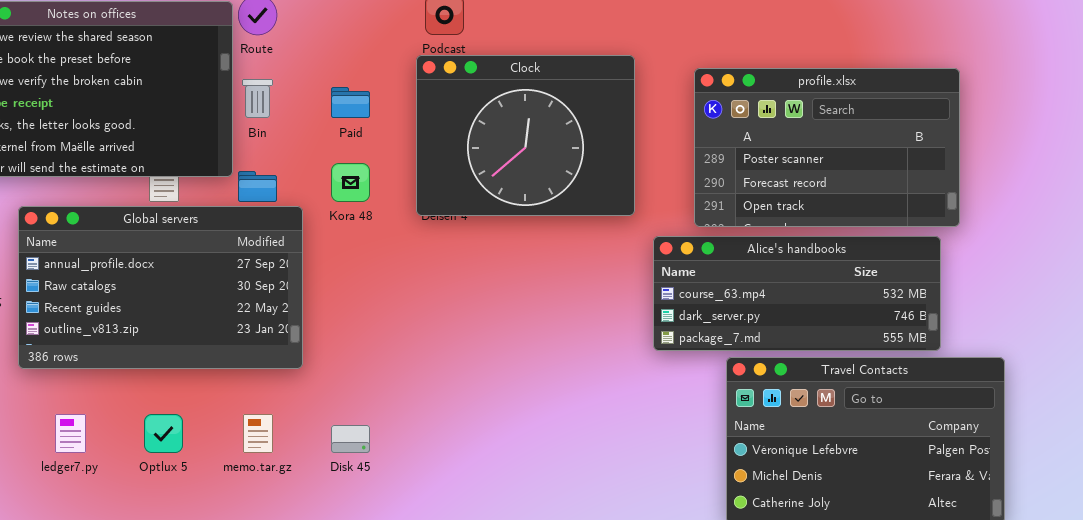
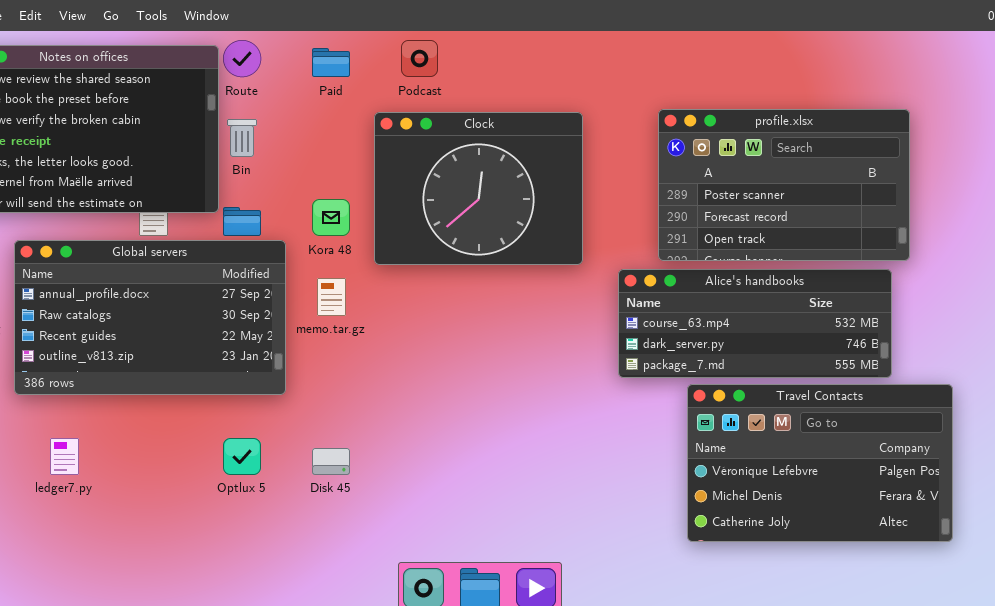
Clock: [416,55,635,216] -> [374,112,583,265], moved
Paid: [331,87,370,118] -> [312,48,350,77], moved
Optlux 5: [144,414,183,453] -> [223,438,261,475], moved
memo.tar.gz: [243,414,273,453] -> [317,278,346,316], moved

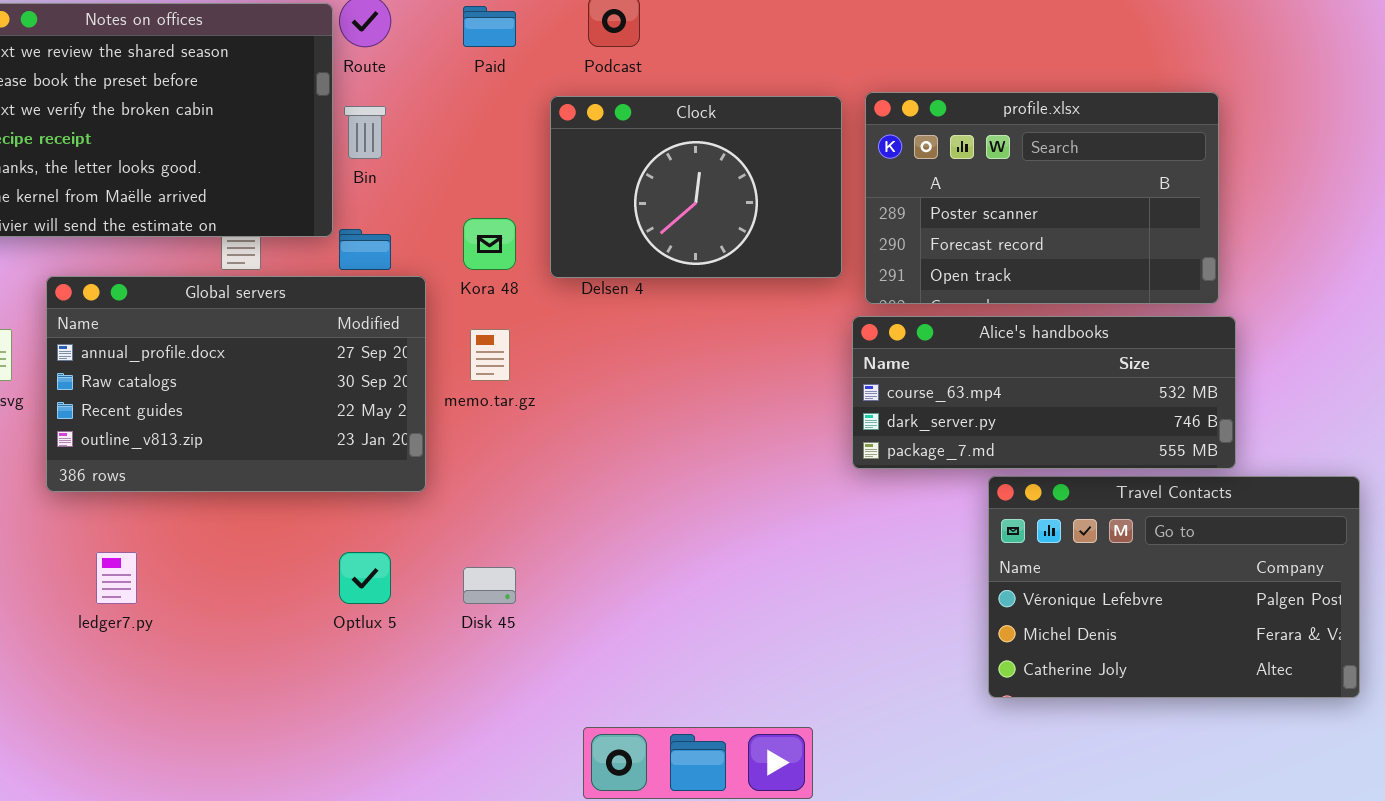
profile.xlsx: [658,109,910,261] -> [865,92,1219,304], moved
Clock: [374,112,583,265] -> [550,96,842,278], resized
Alice's handbooks: [618,269,892,378] -> [852,316,1236,469], moved

